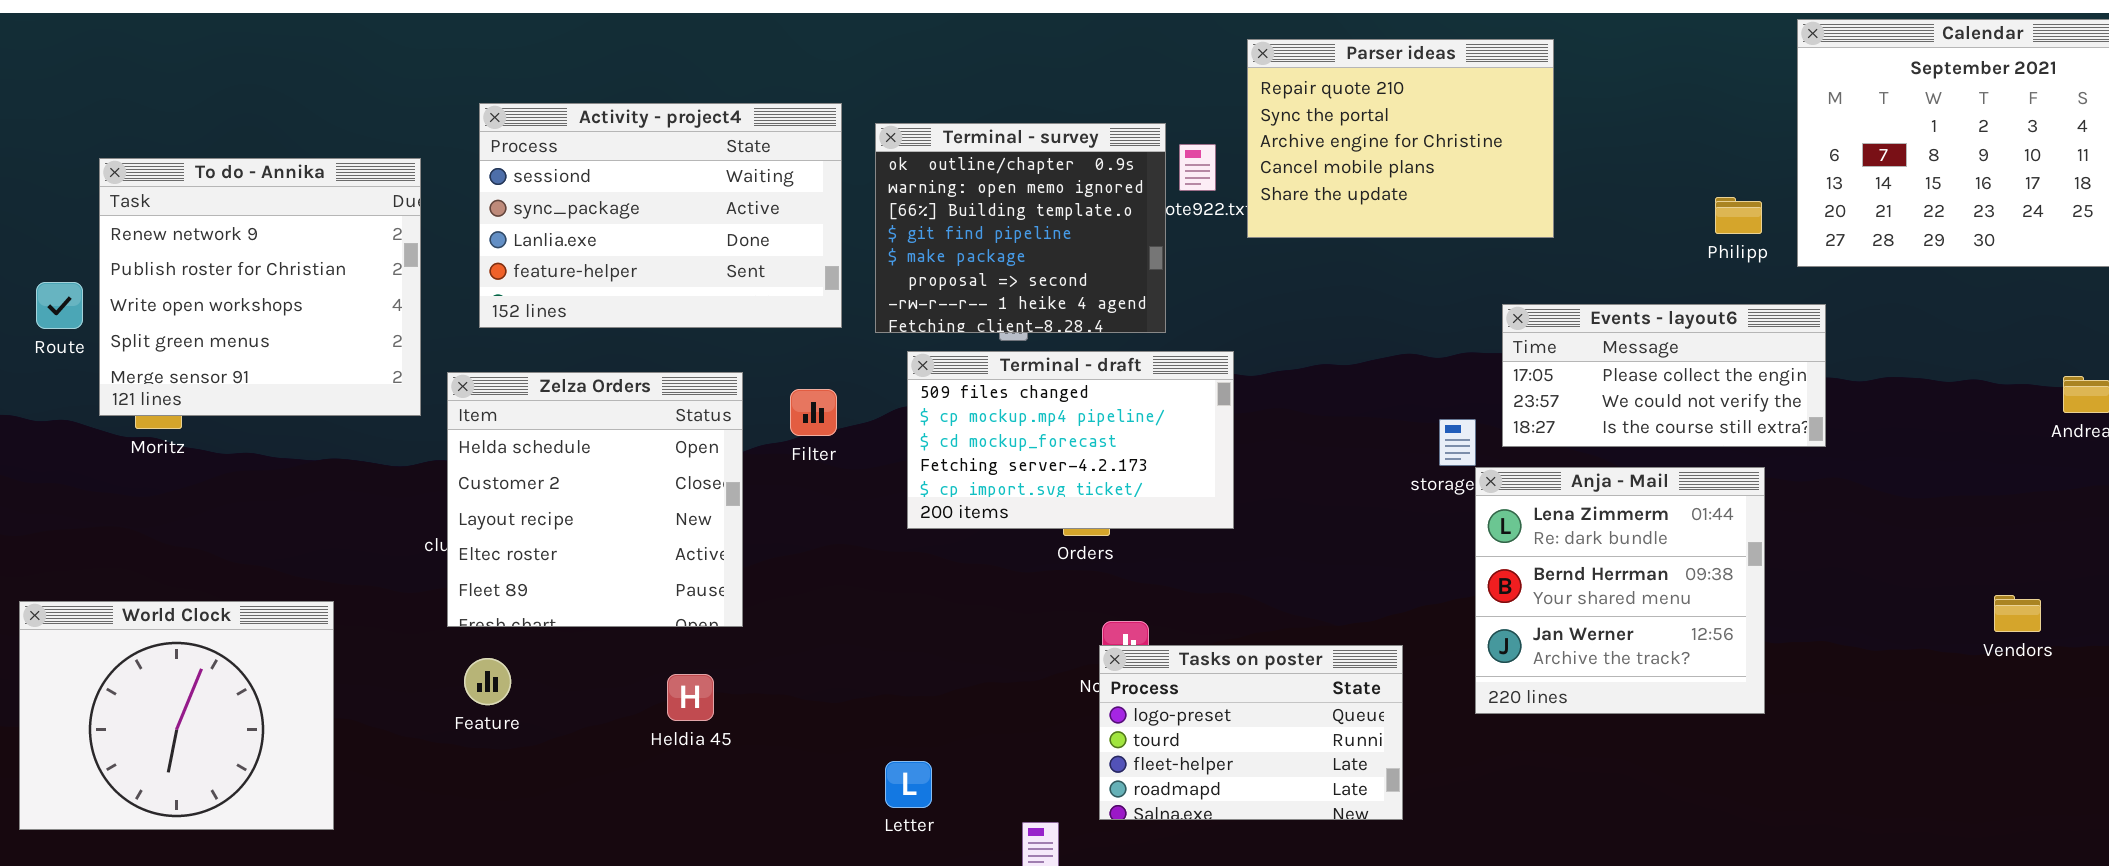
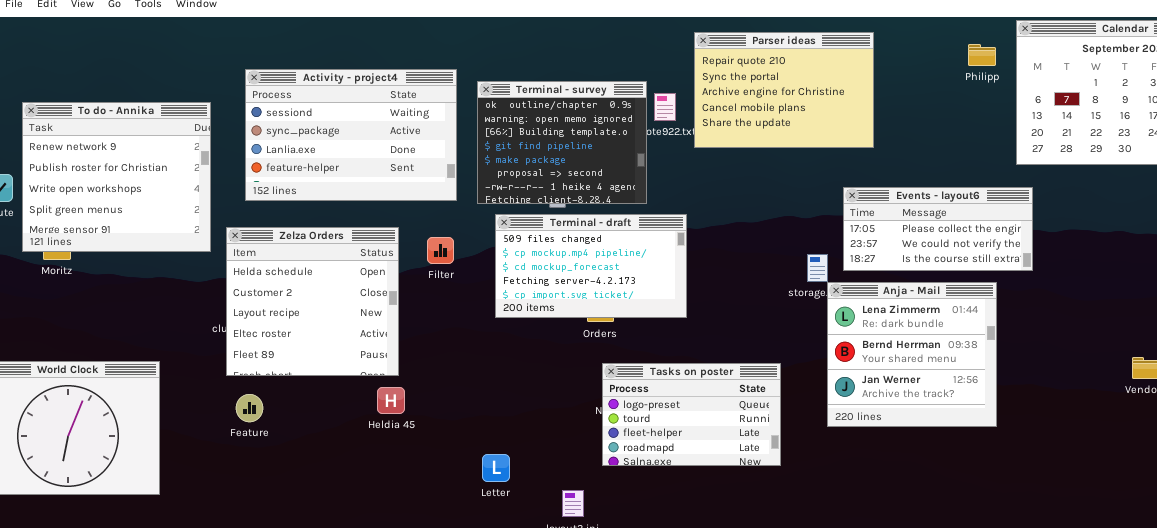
Philipp: [1715,197,1762,234] -> [968,44,996,66], moved
Tasks on poster: [1099,645,1403,820] -> [602,363,781,466], moved
Heldia 45: [667,674,714,721] -> [377,387,405,414], moved

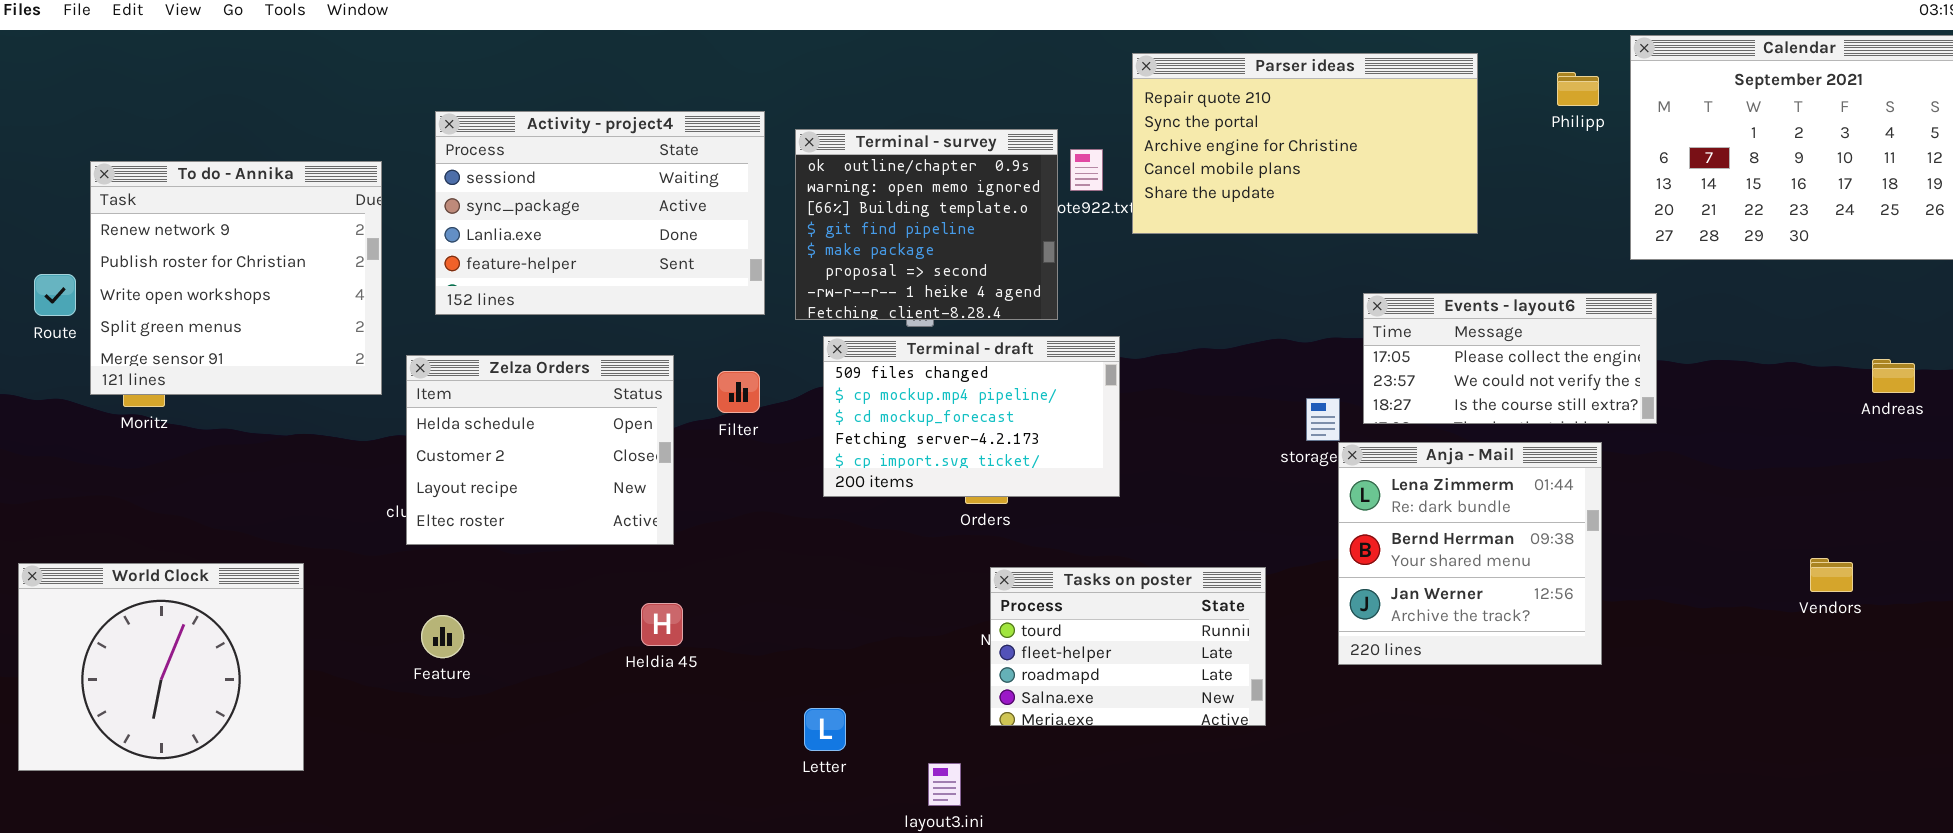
Parser ideas: [694,32,874,148] -> [1132,53,1478,234], resized
Zelza Orders: [226,227,399,376] -> [406,355,674,545], resized
Tasks on poster: [602,363,781,466] -> [990,567,1266,726], scrolled down 1 row

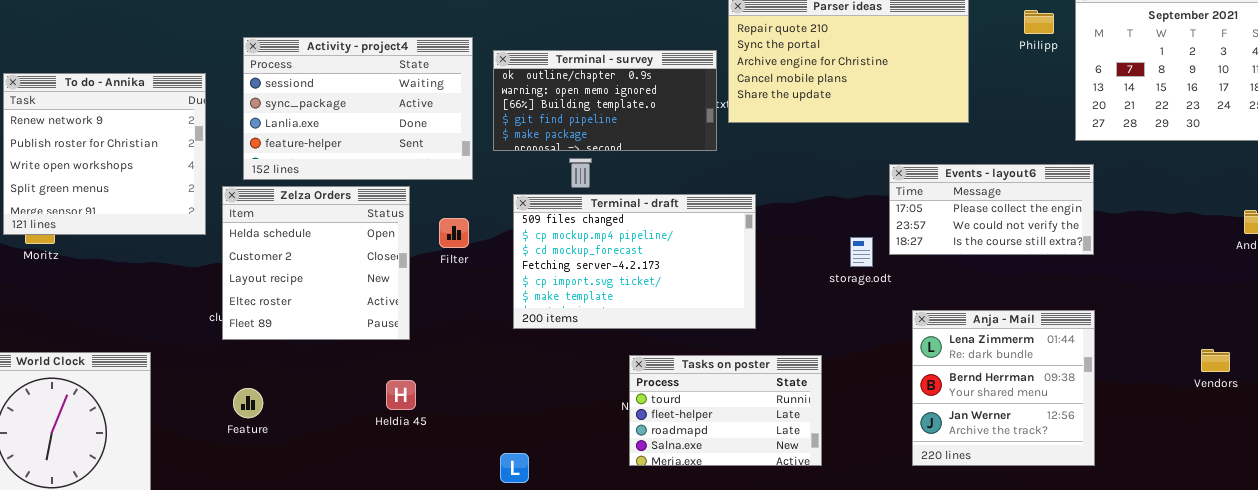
Terminal - survey: [795,129,1058,320] -> [493,50,717,151], resized
Terminal - draft: [823,336,1120,497] -> [513,194,756,329], resized
Zelza Orders: [406,355,674,545] -> [222,186,410,340], resized
Anja - Mail: [1338,442,1602,665] -> [912,310,1095,466], moved

